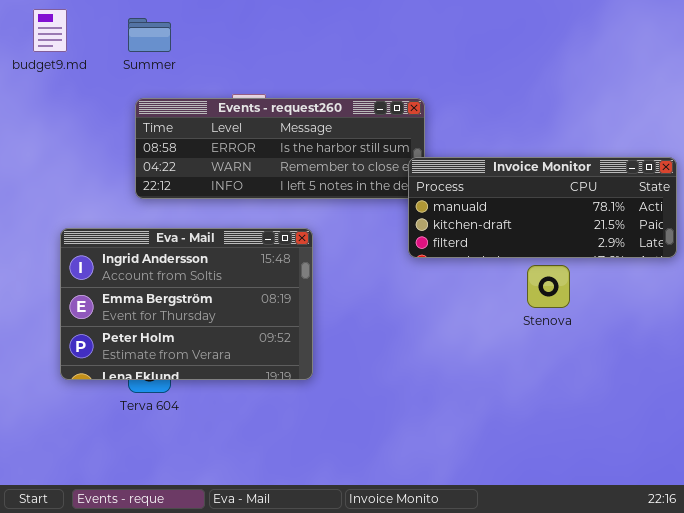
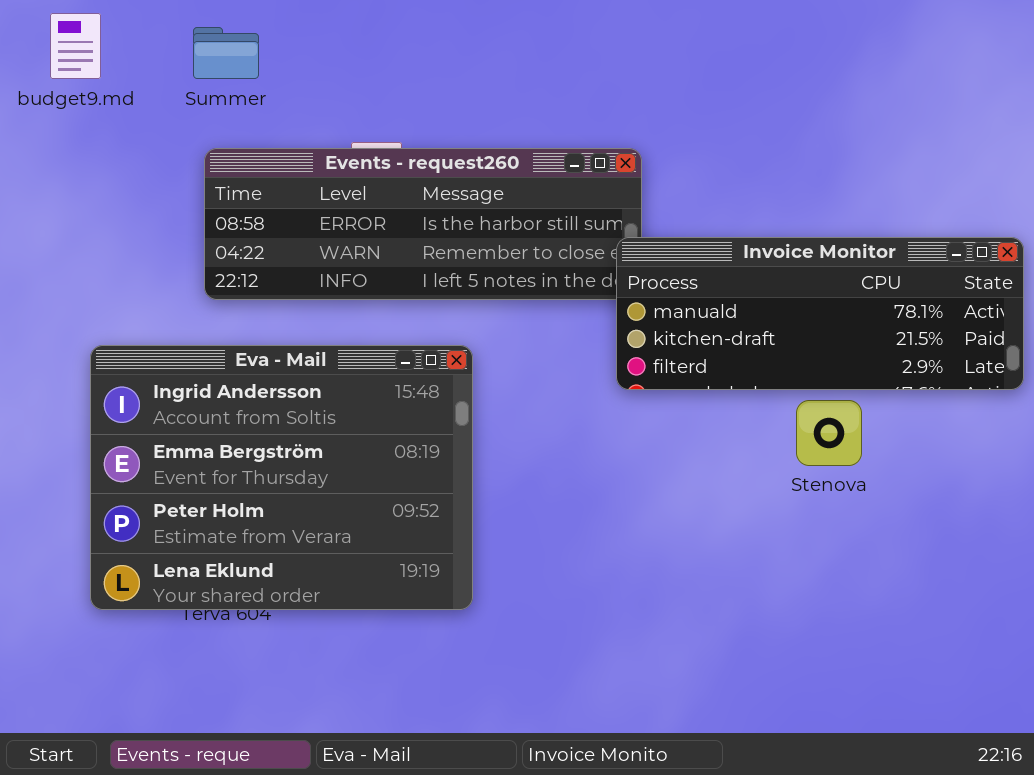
Eva - Mail: [60,228,313,380] -> [90,345,473,610], resized

